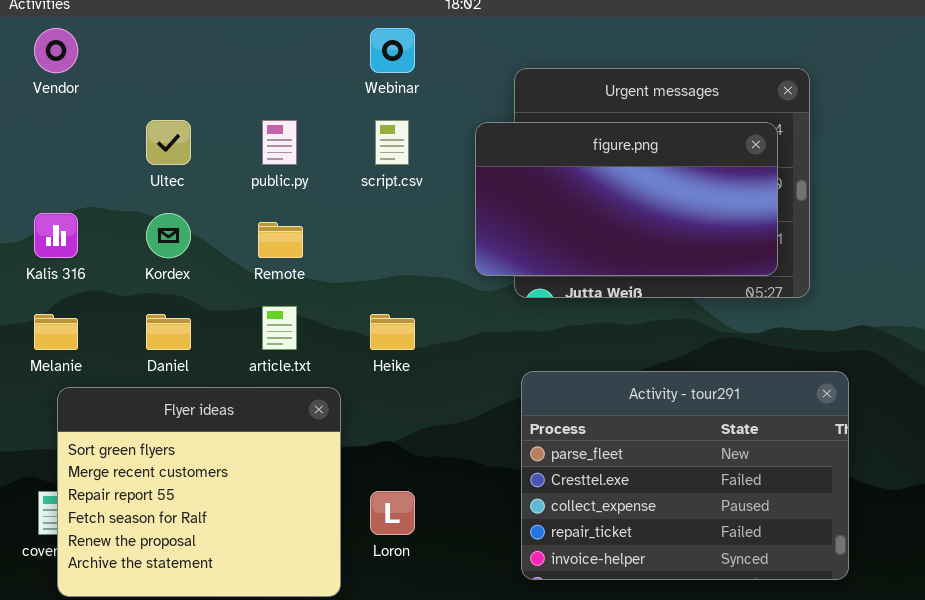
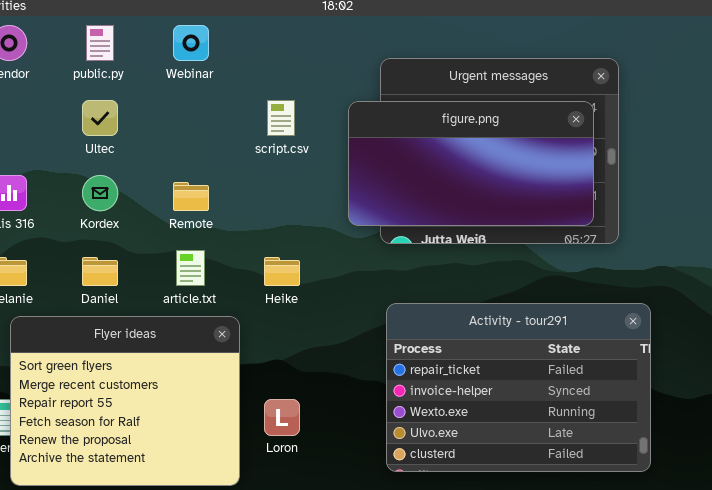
Webinar: [370,28,415,73] -> [173,25,209,61], moved
public.py: [262,120,297,165] -> [86,25,114,61], moved
Activity - tour291: [521,371,849,580] -> [386,303,651,472], scrolled down 3 rows

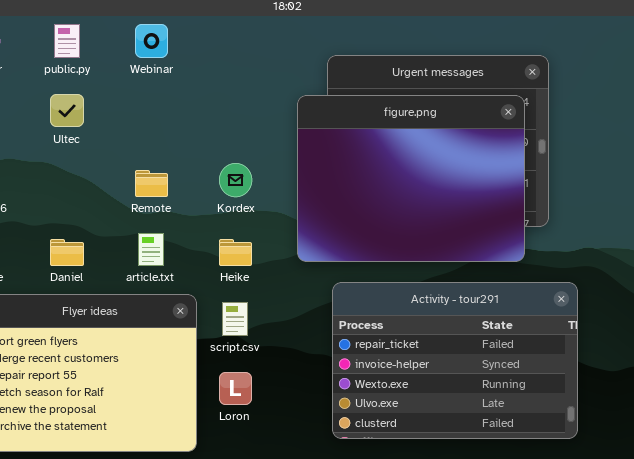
script.csv: [267,100,295,136] -> [222,302,248,336], moved
figure.png: [348,101,594,226] -> [297,95,525,262], resized
Kordex: [82,175,118,211] -> [219,163,252,197], moved

